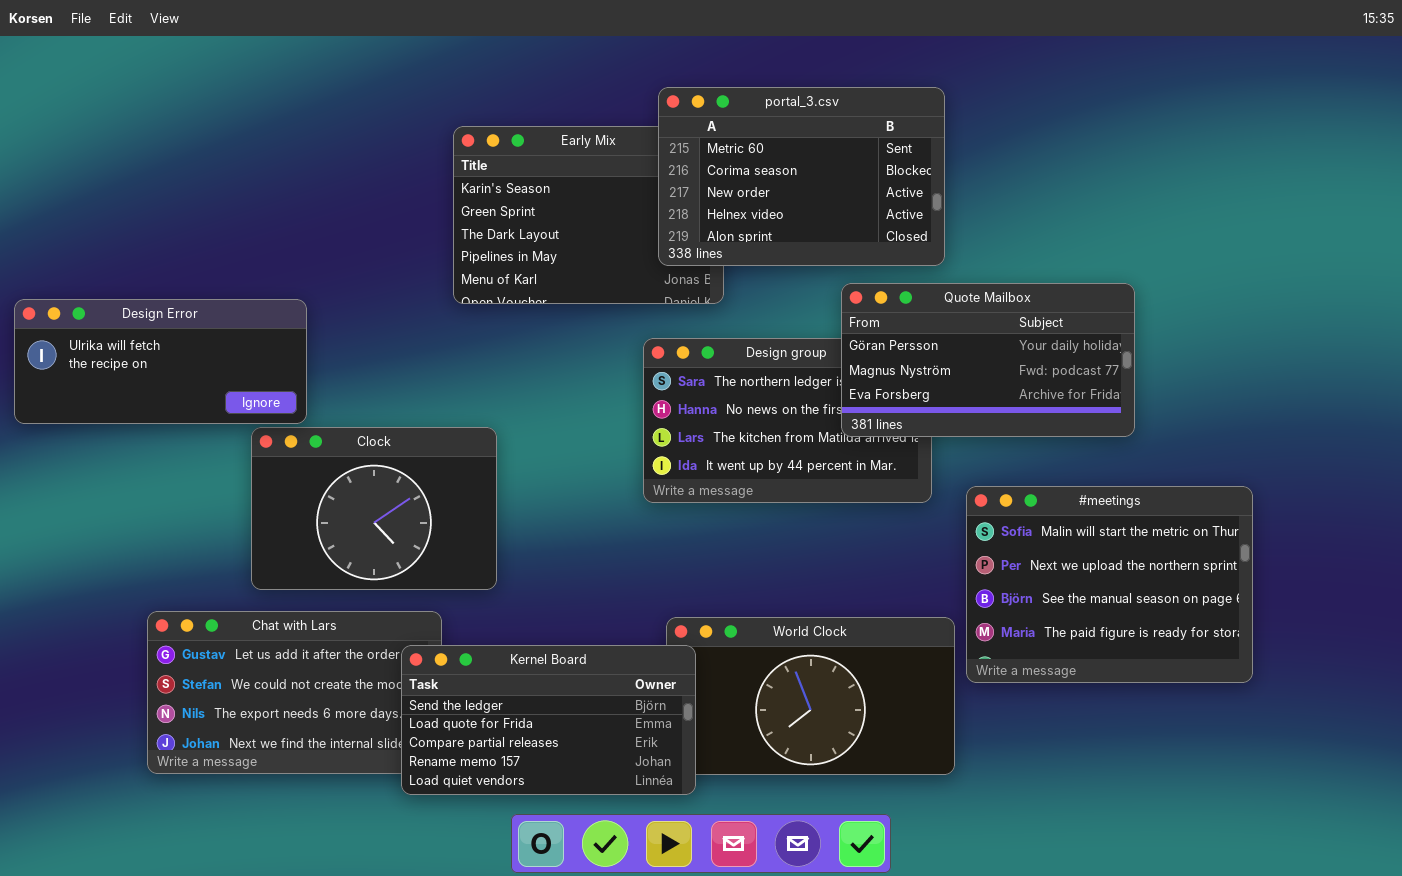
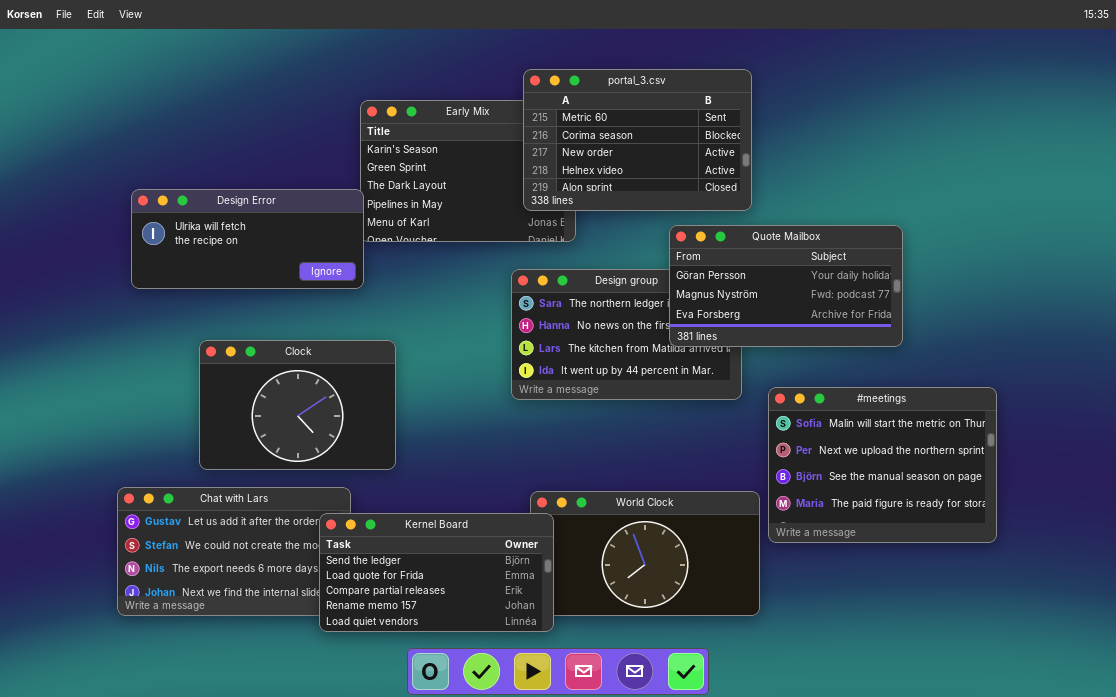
Design Error: [14,299,307,424] -> [131,189,364,289], moved

